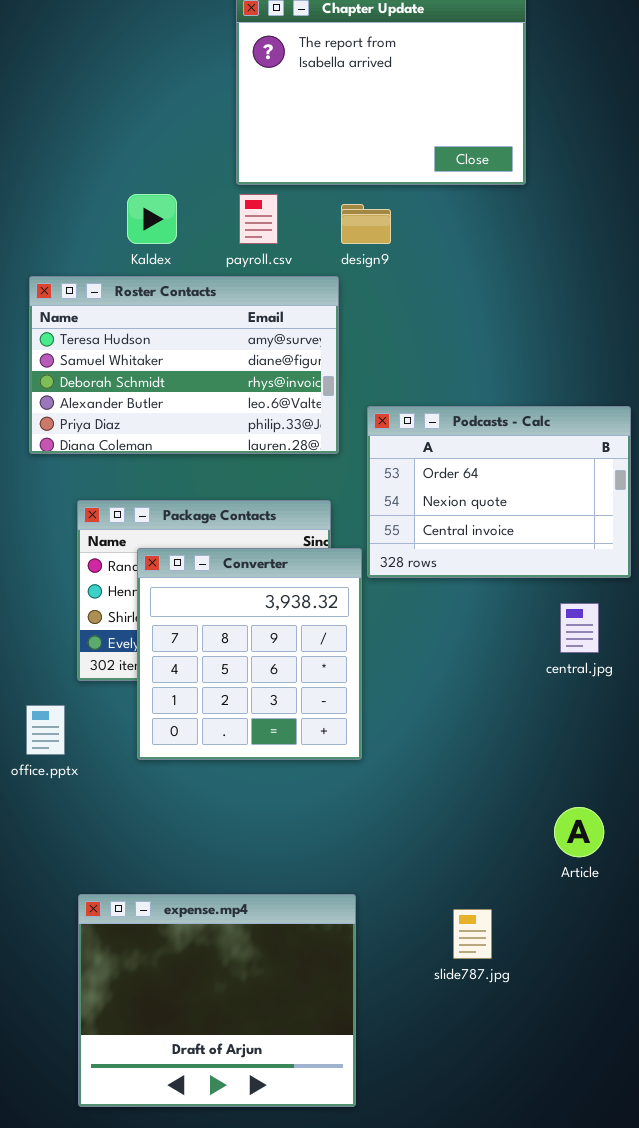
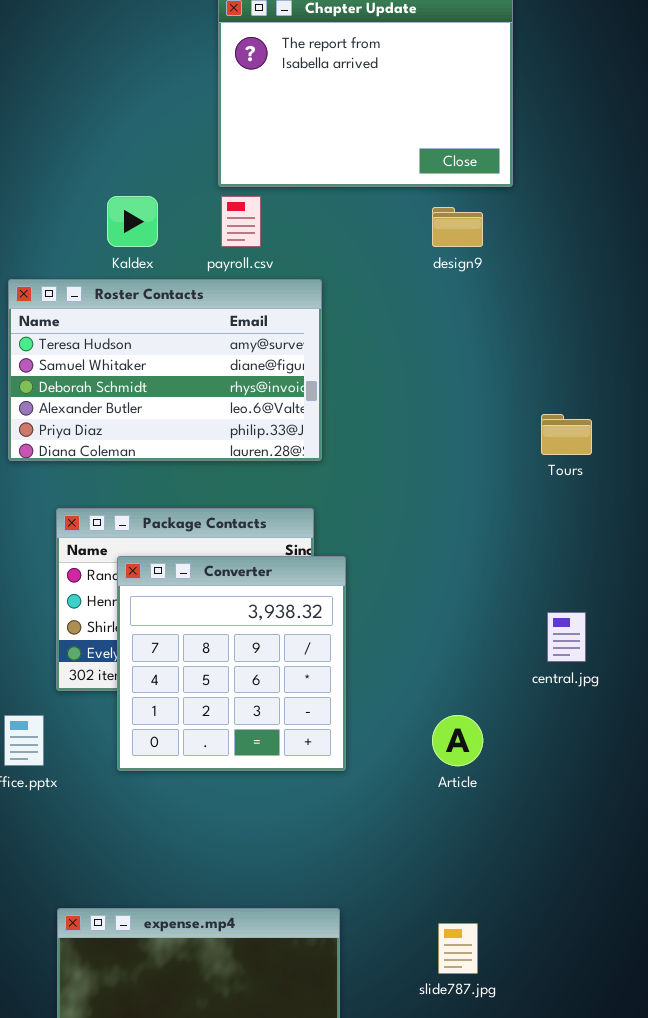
design9: [341,204,391,244] -> [432,207,483,247], moved
Podcasts - Calc: [367,406,631,578] -> none, closed
Article: [554,807,604,857] -> [432,715,483,766], moved

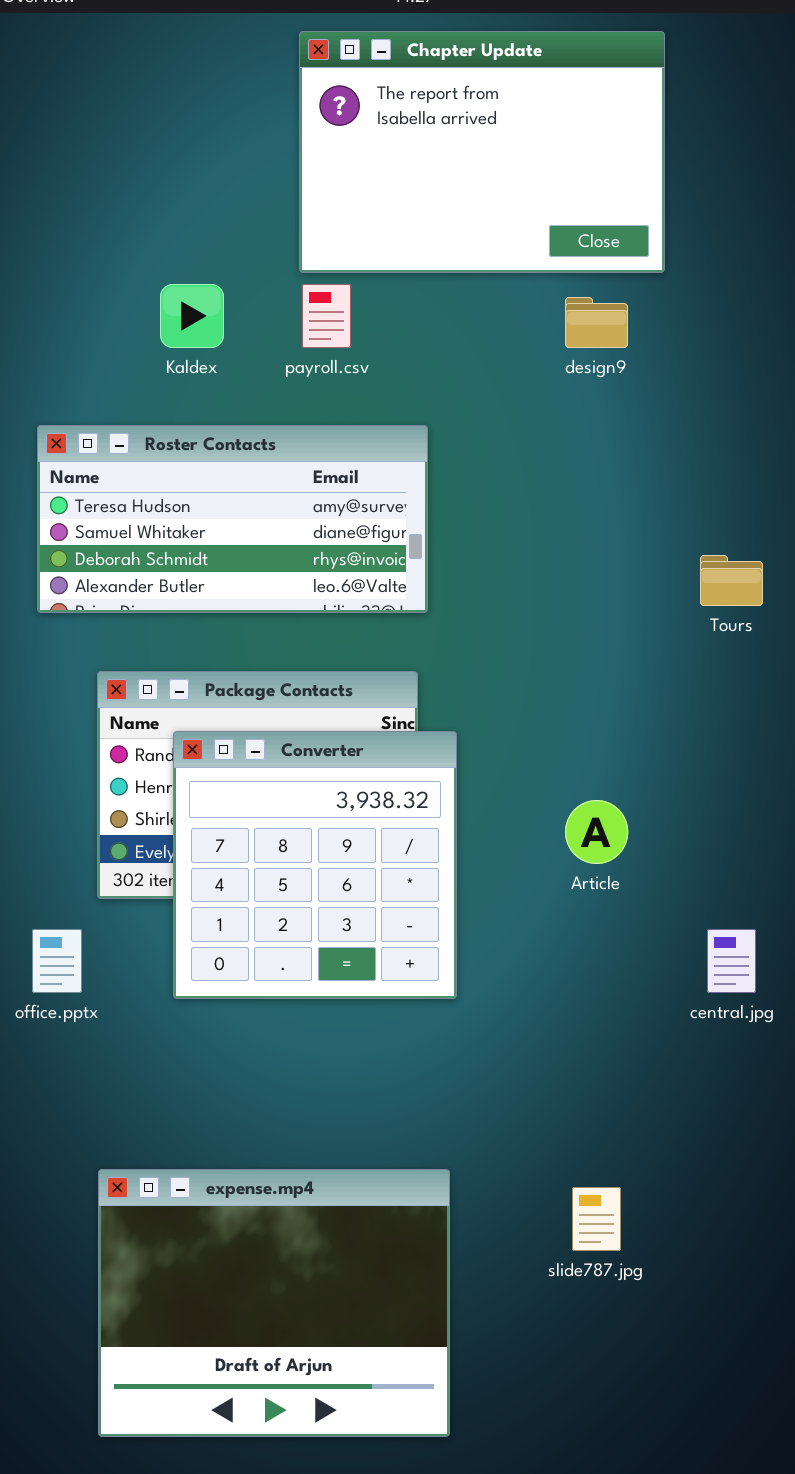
Roster Contacts: [8,279,322,461] -> [37,425,428,613], resized
central.jpg: [547,612,586,662] -> [707,929,756,993], moved
Article: [432,715,483,766] -> [565,800,628,864], moved

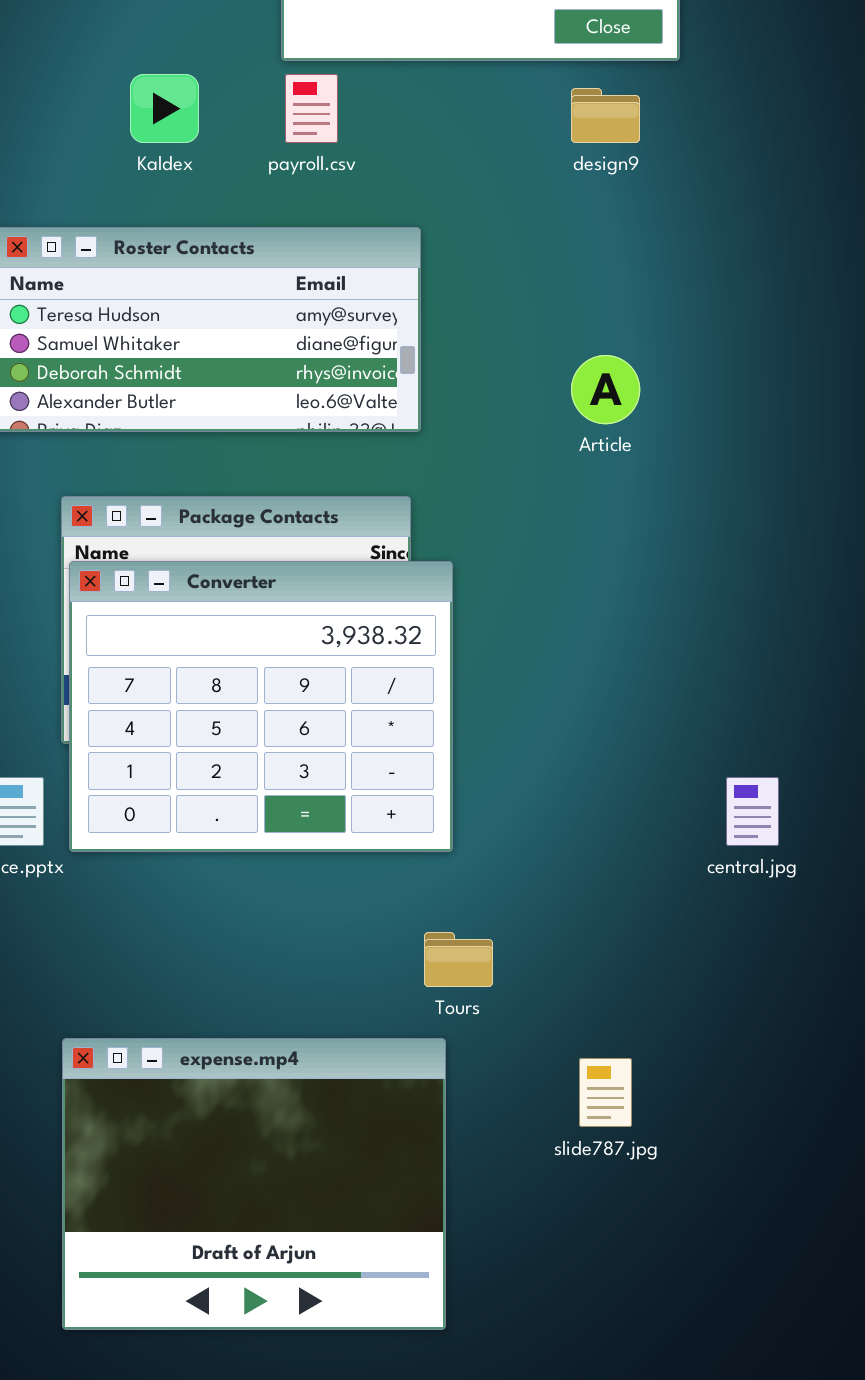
Tours: [700,555,763,606] -> [424,932,493,987], moved
Converter: [173,731,457,999] -> [69,561,453,852], resized
Article: [565,800,628,864] -> [571,355,640,424], moved

